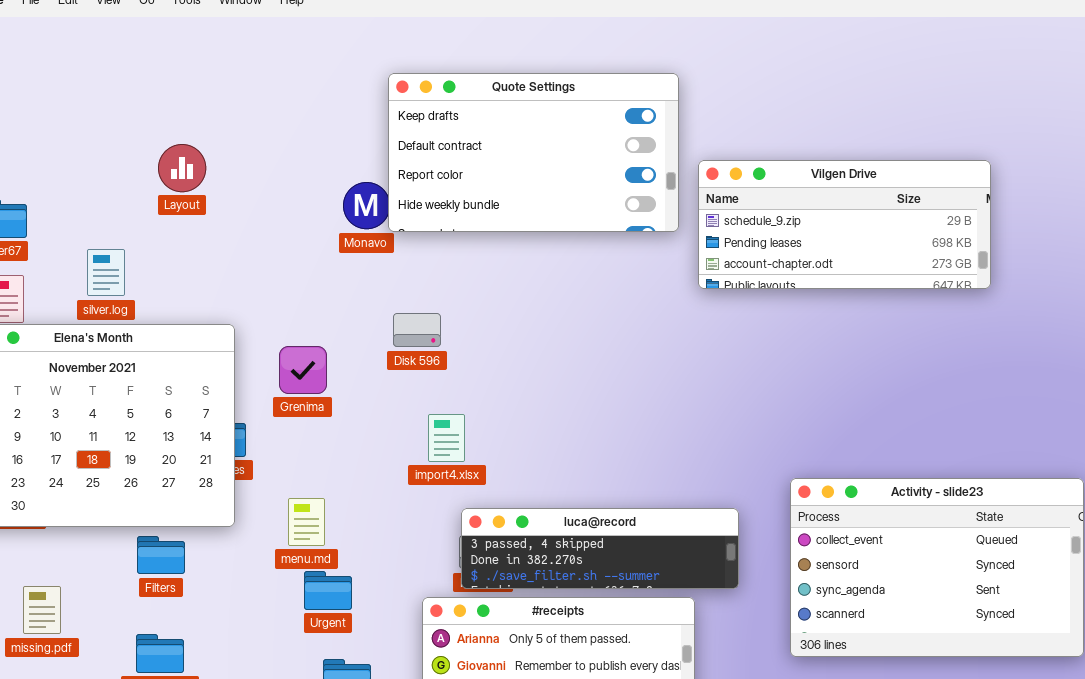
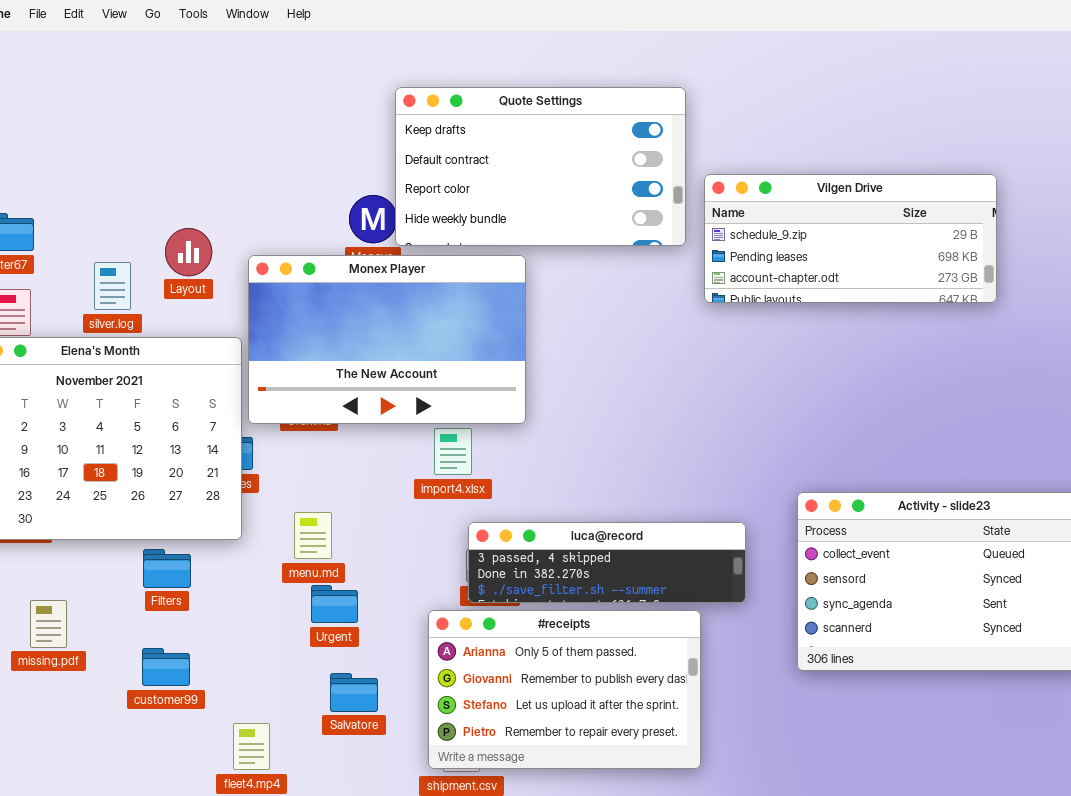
Layout: [158,144,206,192] -> [165,228,212,276], moved
Monex Player: none -> [248,255,526,424], opened

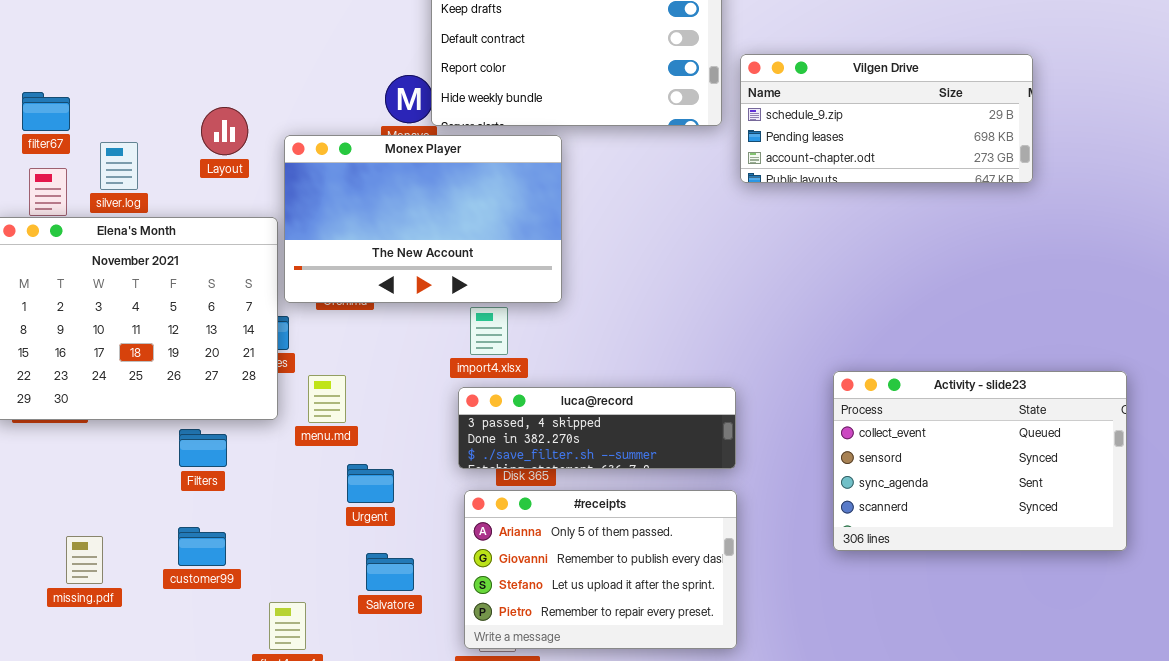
silver.log: [94,262,131,310] -> [100,142,138,190], moved
menu.md: [294,512,332,559] -> [308,375,346,423], moved
luca@record: [468,522,746,603] -> [458,387,736,469], moved
missing.pdf: [30,600,67,648] -> [66,536,103,584], moved

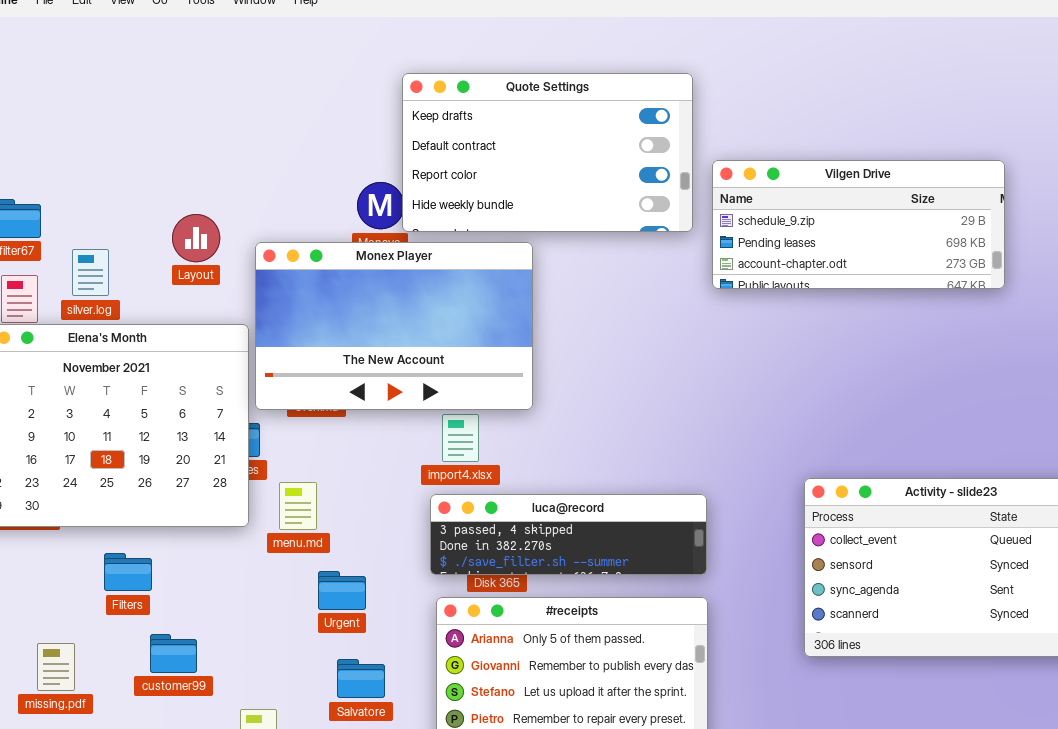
Filters: [179,429,227,467] -> [104,553,152,591], moved

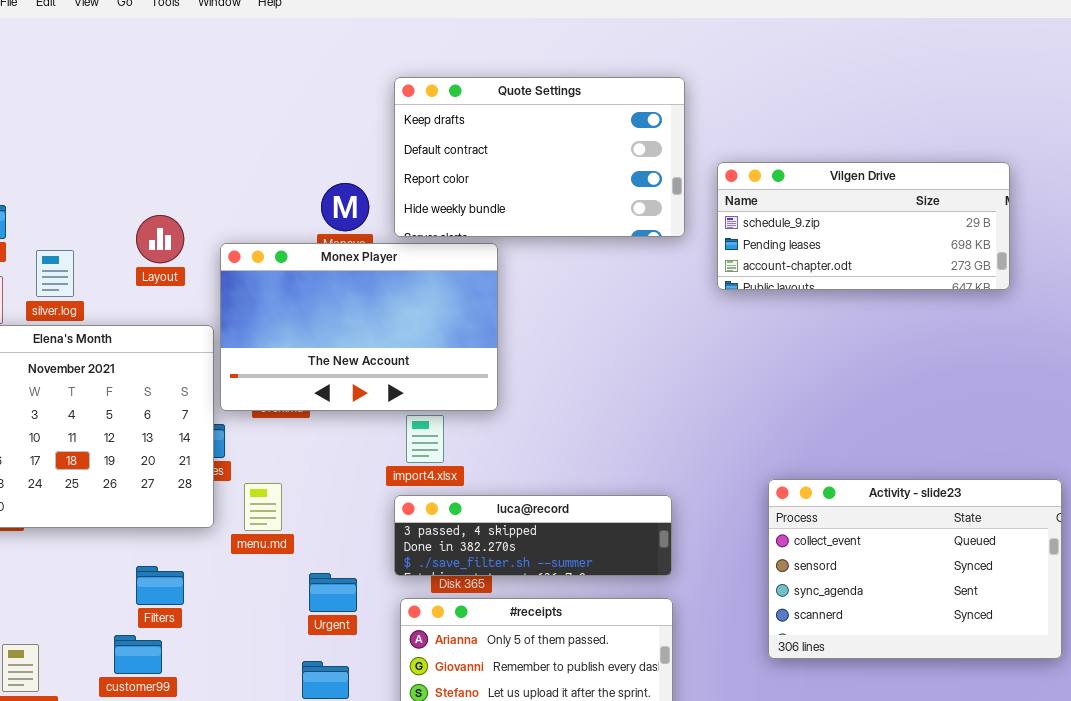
Quote Settings: [402,73,693,232] -> [394,77,685,237], moved
Vilgen Drive: [712,160,1005,289] -> [717,162,1010,290], moved
Filters: [104,553,152,591] -> [136,566,184,605], moved
Urgent: [318,571,366,610] -> [309,573,357,612], moved

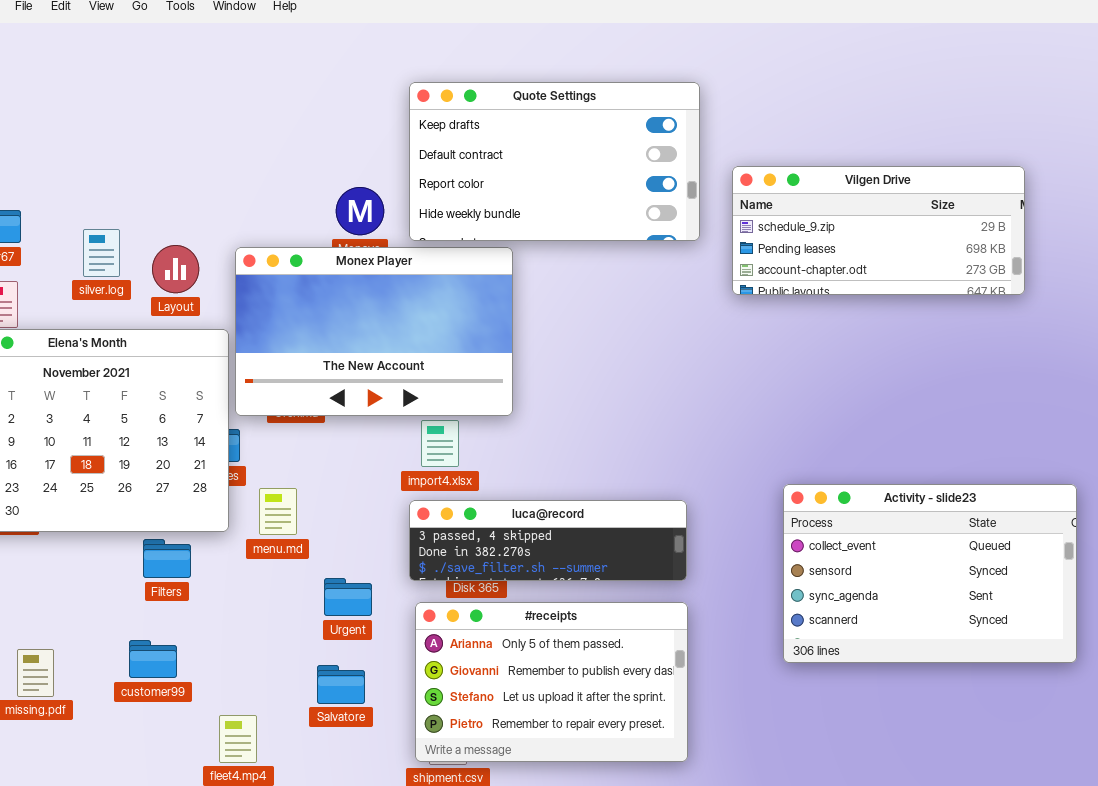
Layout: [136,215,184,263] -> [152,245,199,293], moved
silver.log: [36,250,74,297] -> [83,229,120,277], moved
Filters: [136,566,184,605] -> [143,539,191,578], moved

